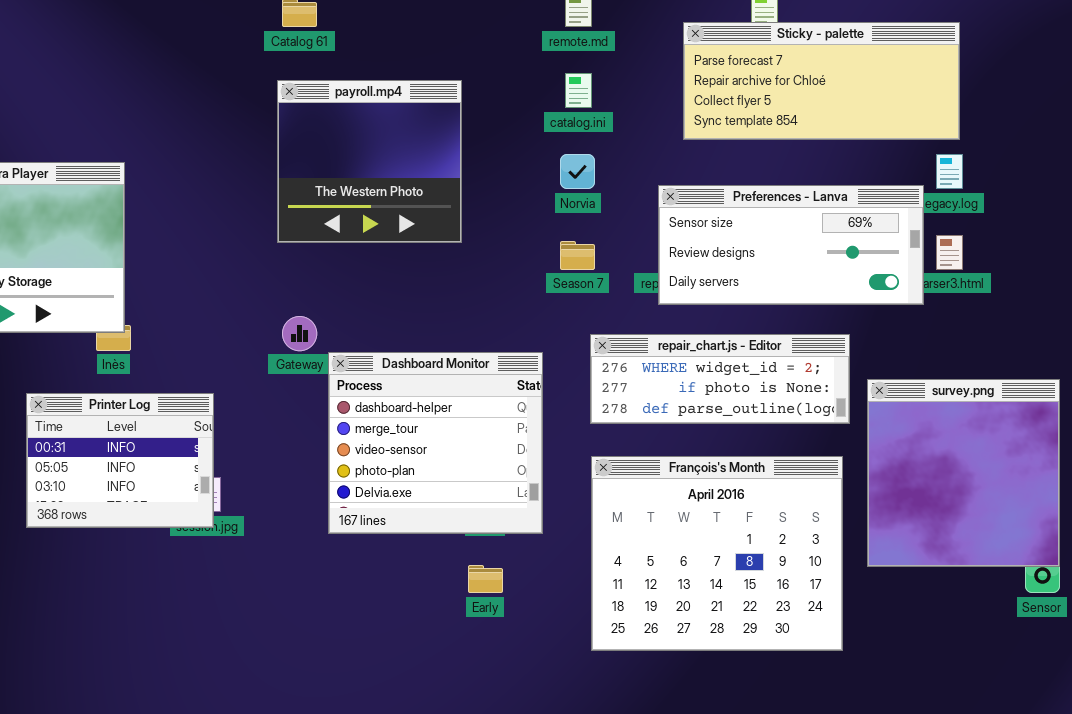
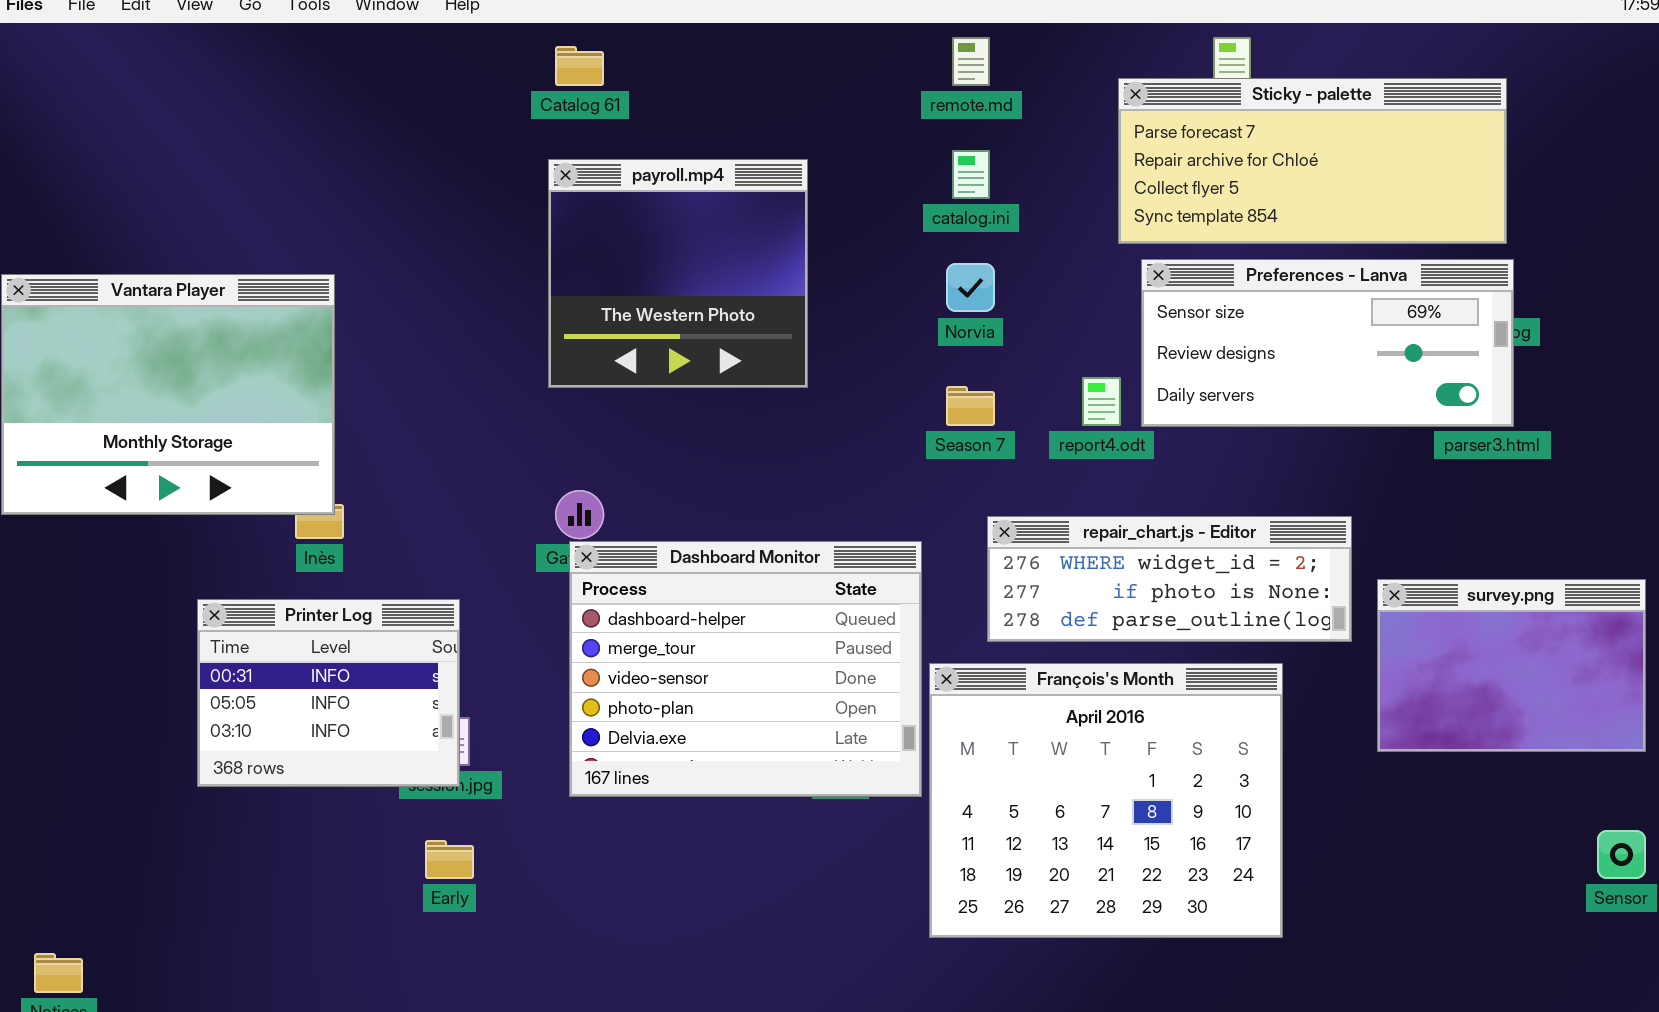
Preferences - Lanva: [658,185,924,305] -> [1141,259,1514,427], moved
Dashboard Monitor: [328,352,543,534] -> [569,541,922,797], resized
survey.png: [867,379,1060,567] -> [1377,579,1646,752], resized
François's Month: [591,456,843,651] -> [929,663,1283,938], moved
Early: [468,565,503,593] -> [425,840,474,879], moved

